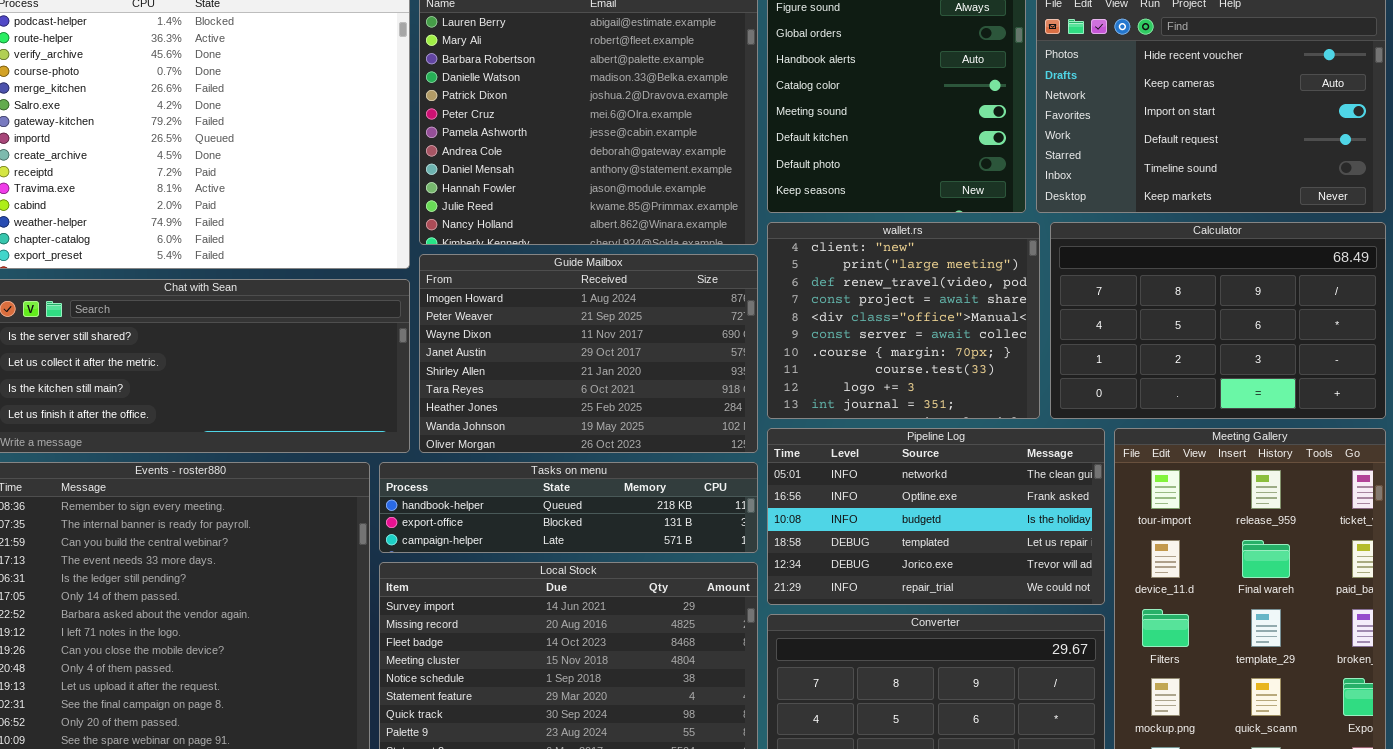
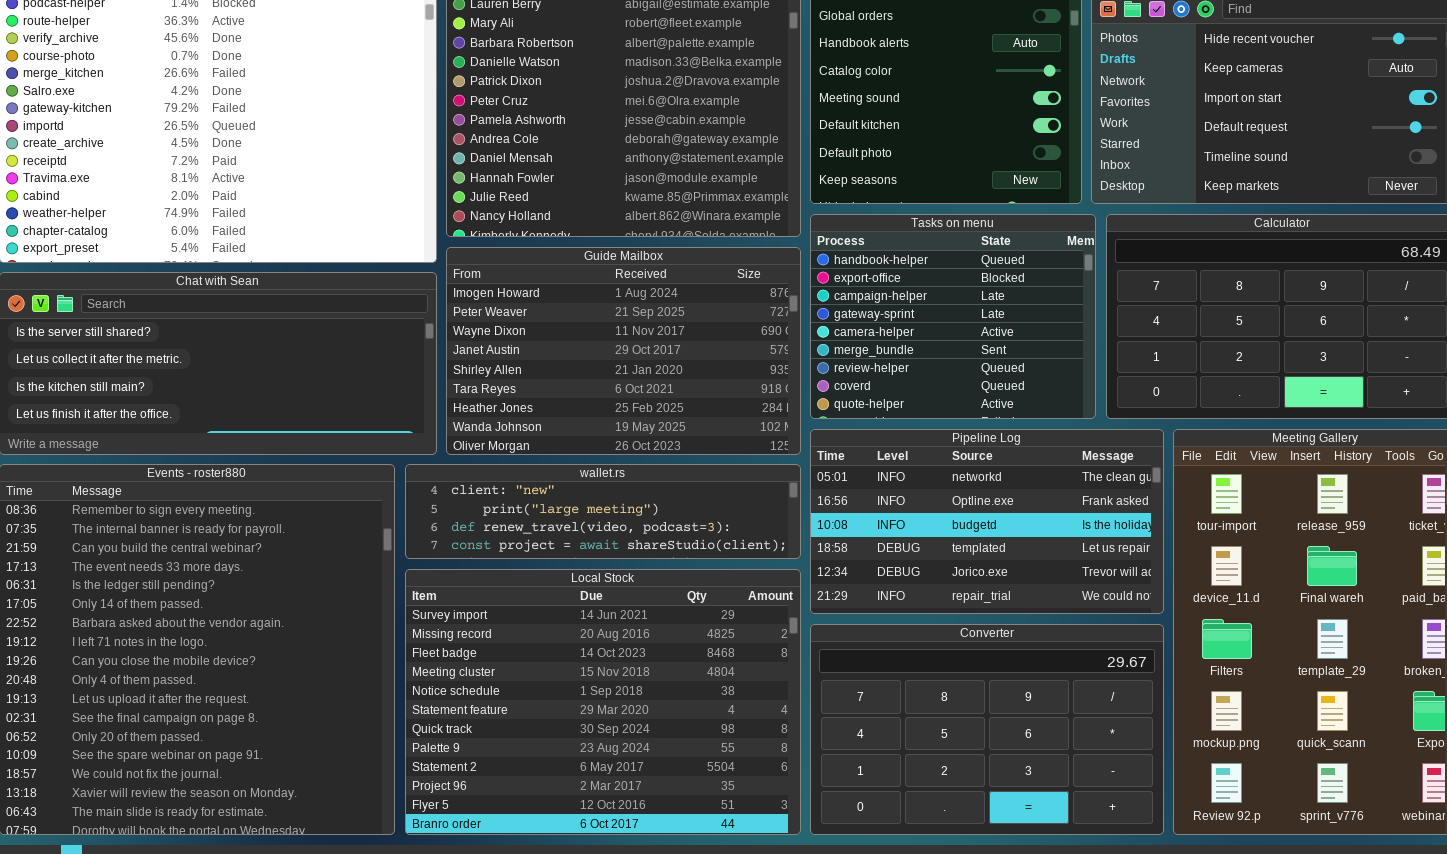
wallet.rs: [767,222,1040,419] -> [405,464,801,559], moved, resized
Tasks on menu: [379,462,758,553] -> [810,214,1096,419], moved, resized

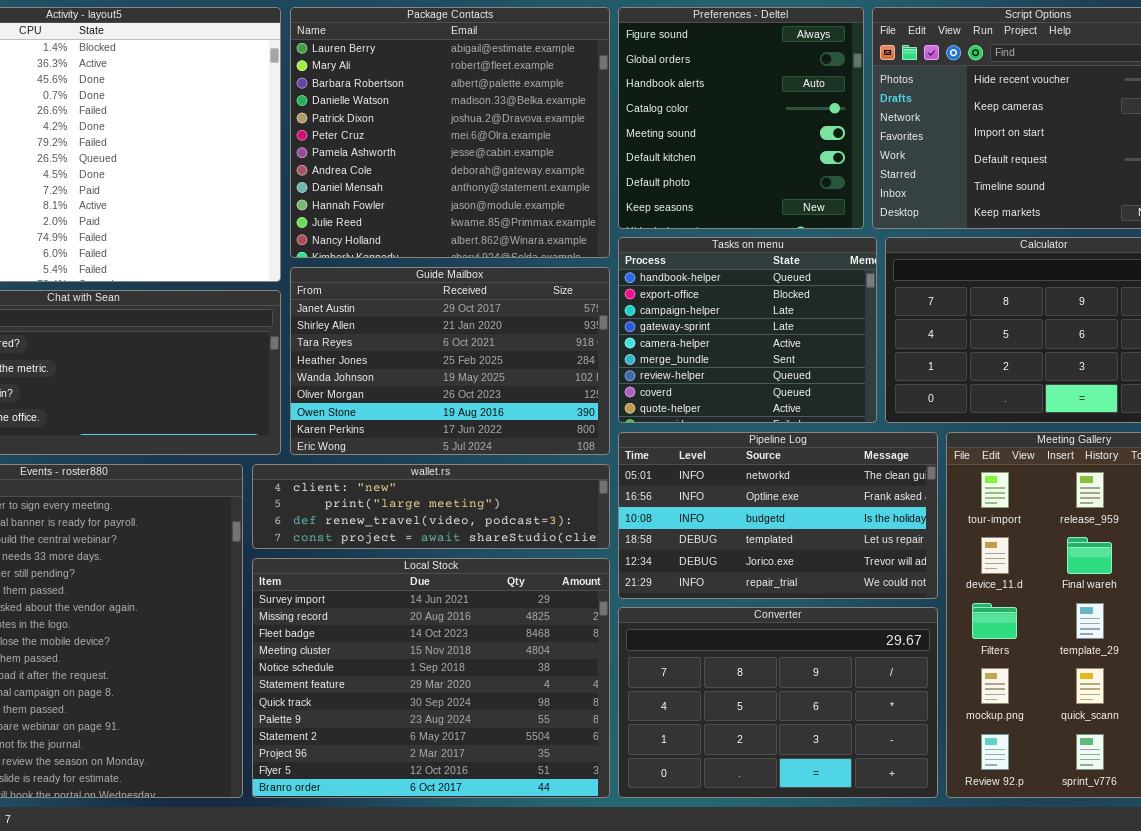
Guide Mailbox: [446,247,801,455] -> [290,267,610,455], scrolled down 3 rows

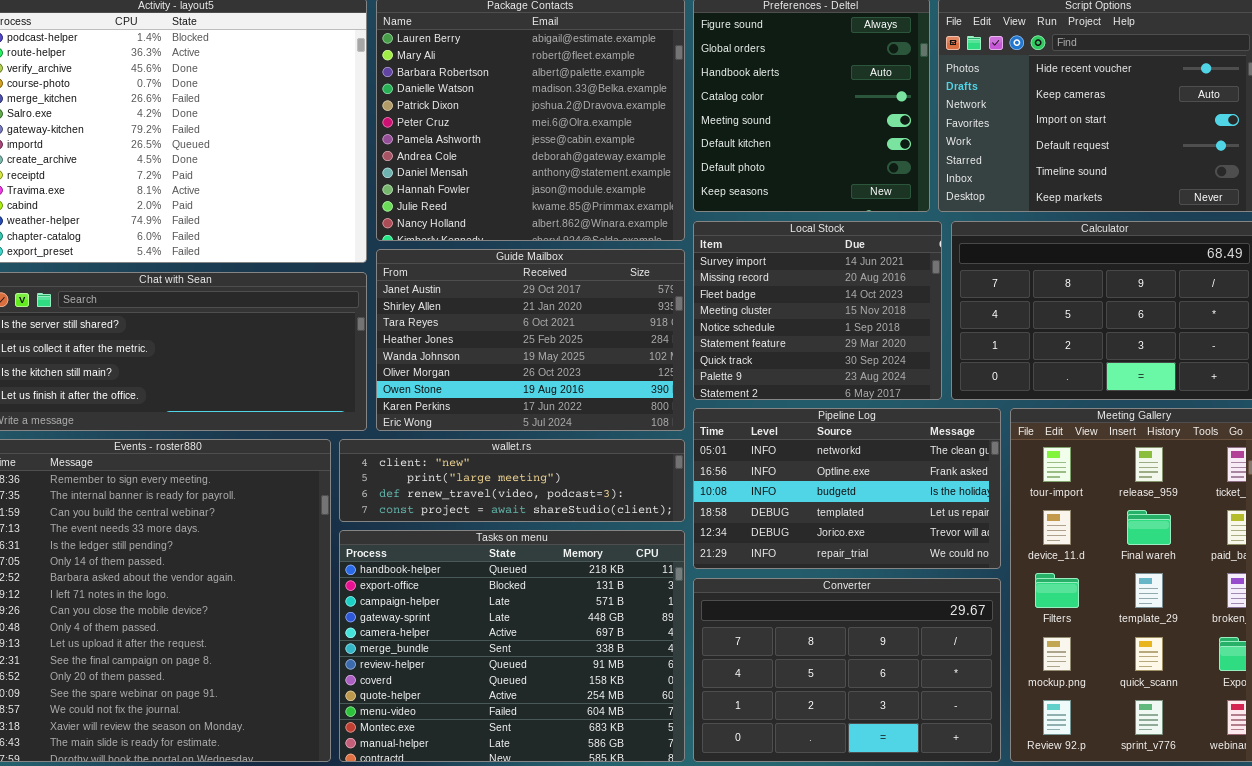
Tasks on menu: [618,237,877,423] -> [339,530,685,762], moved, resized
Local Stock: [252,558,610,798] -> [693,221,942,400], moved, resized

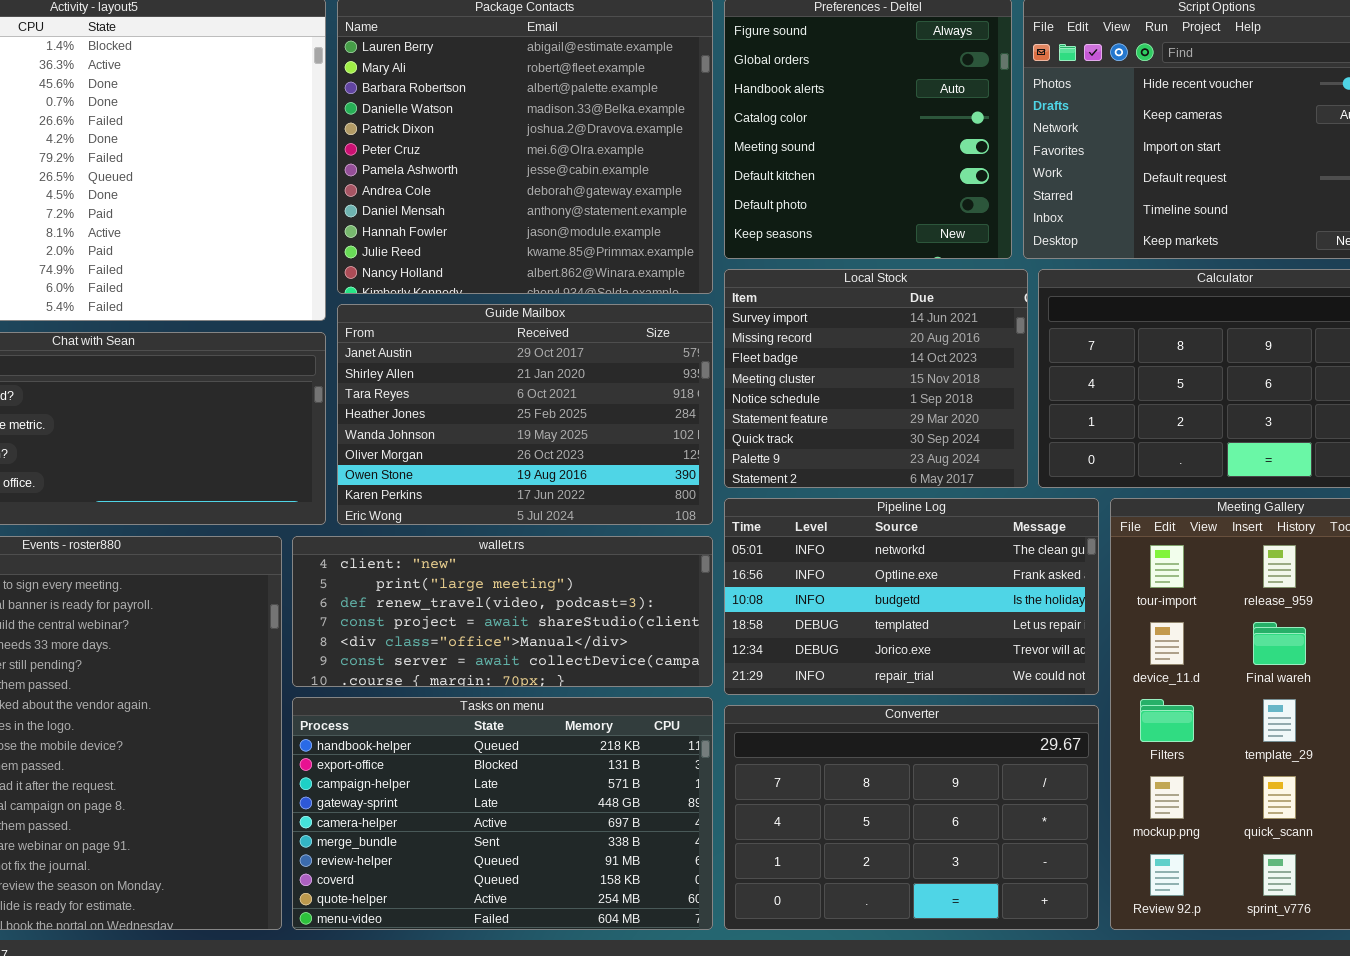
wallet.rs: [339,439,685,522] -> [292,536,713,687], resized
Tasks on menu: [339,530,685,762] -> [292,697,713,930], resized

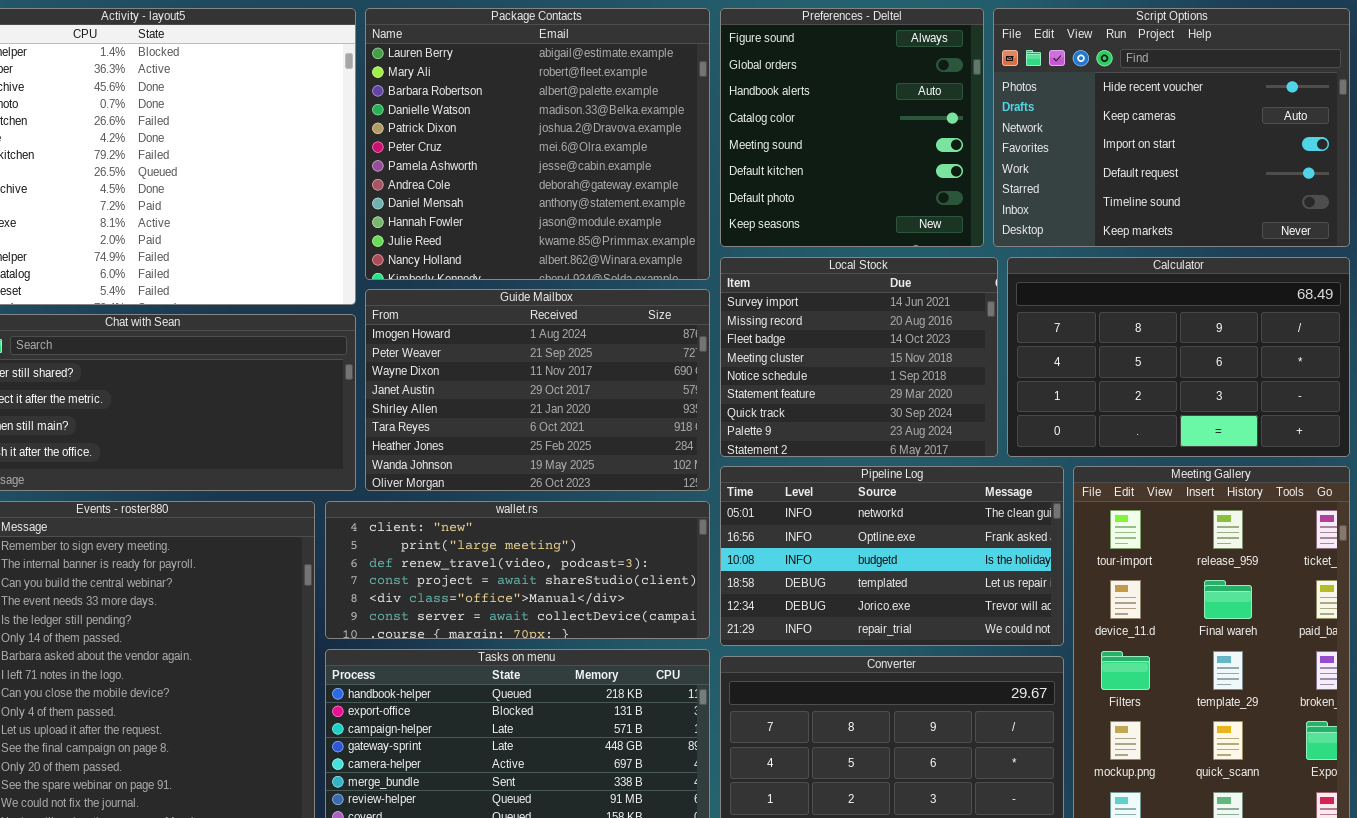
Guide Mailbox: [337,304,713,525] -> [365,289,710,491], scrolled up 3 rows

